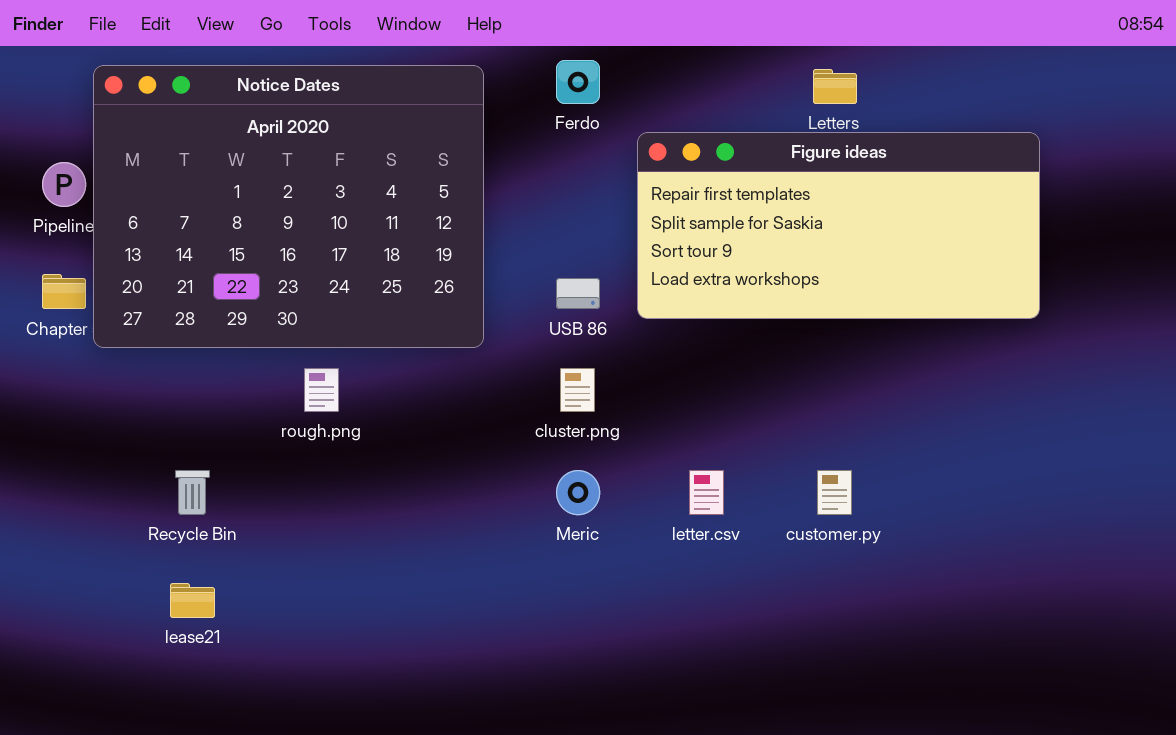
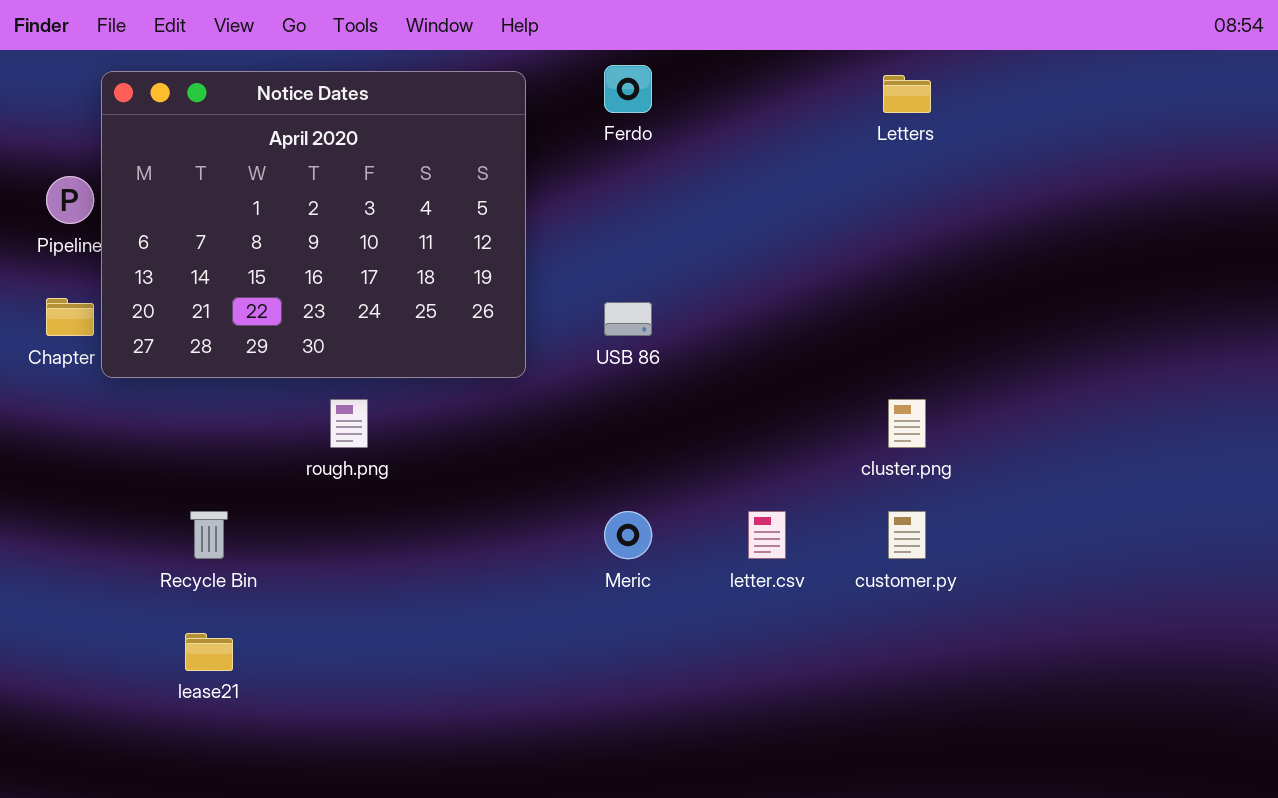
Figure ideas: [637,132,1040,319] -> none, closed
cluster.png: [560,368,595,412] -> [888,399,926,448], moved

